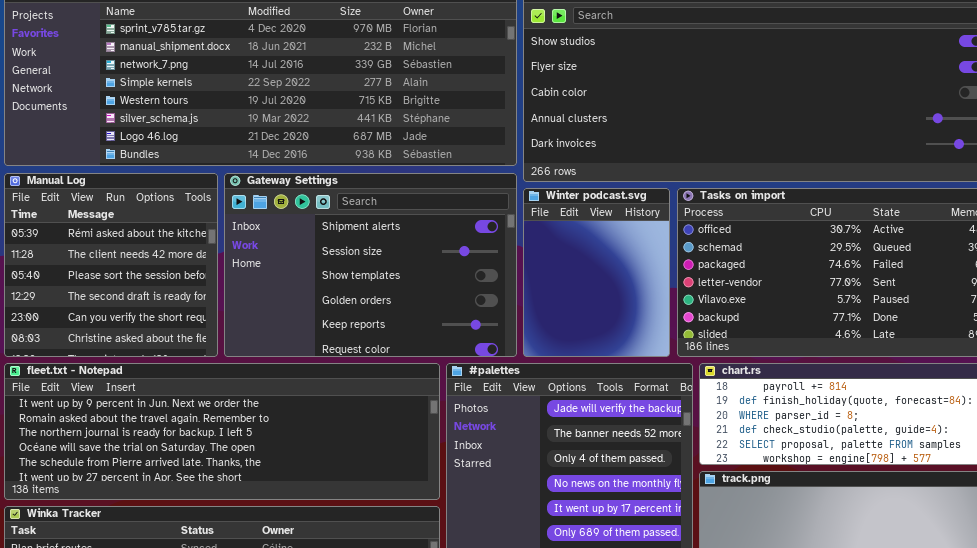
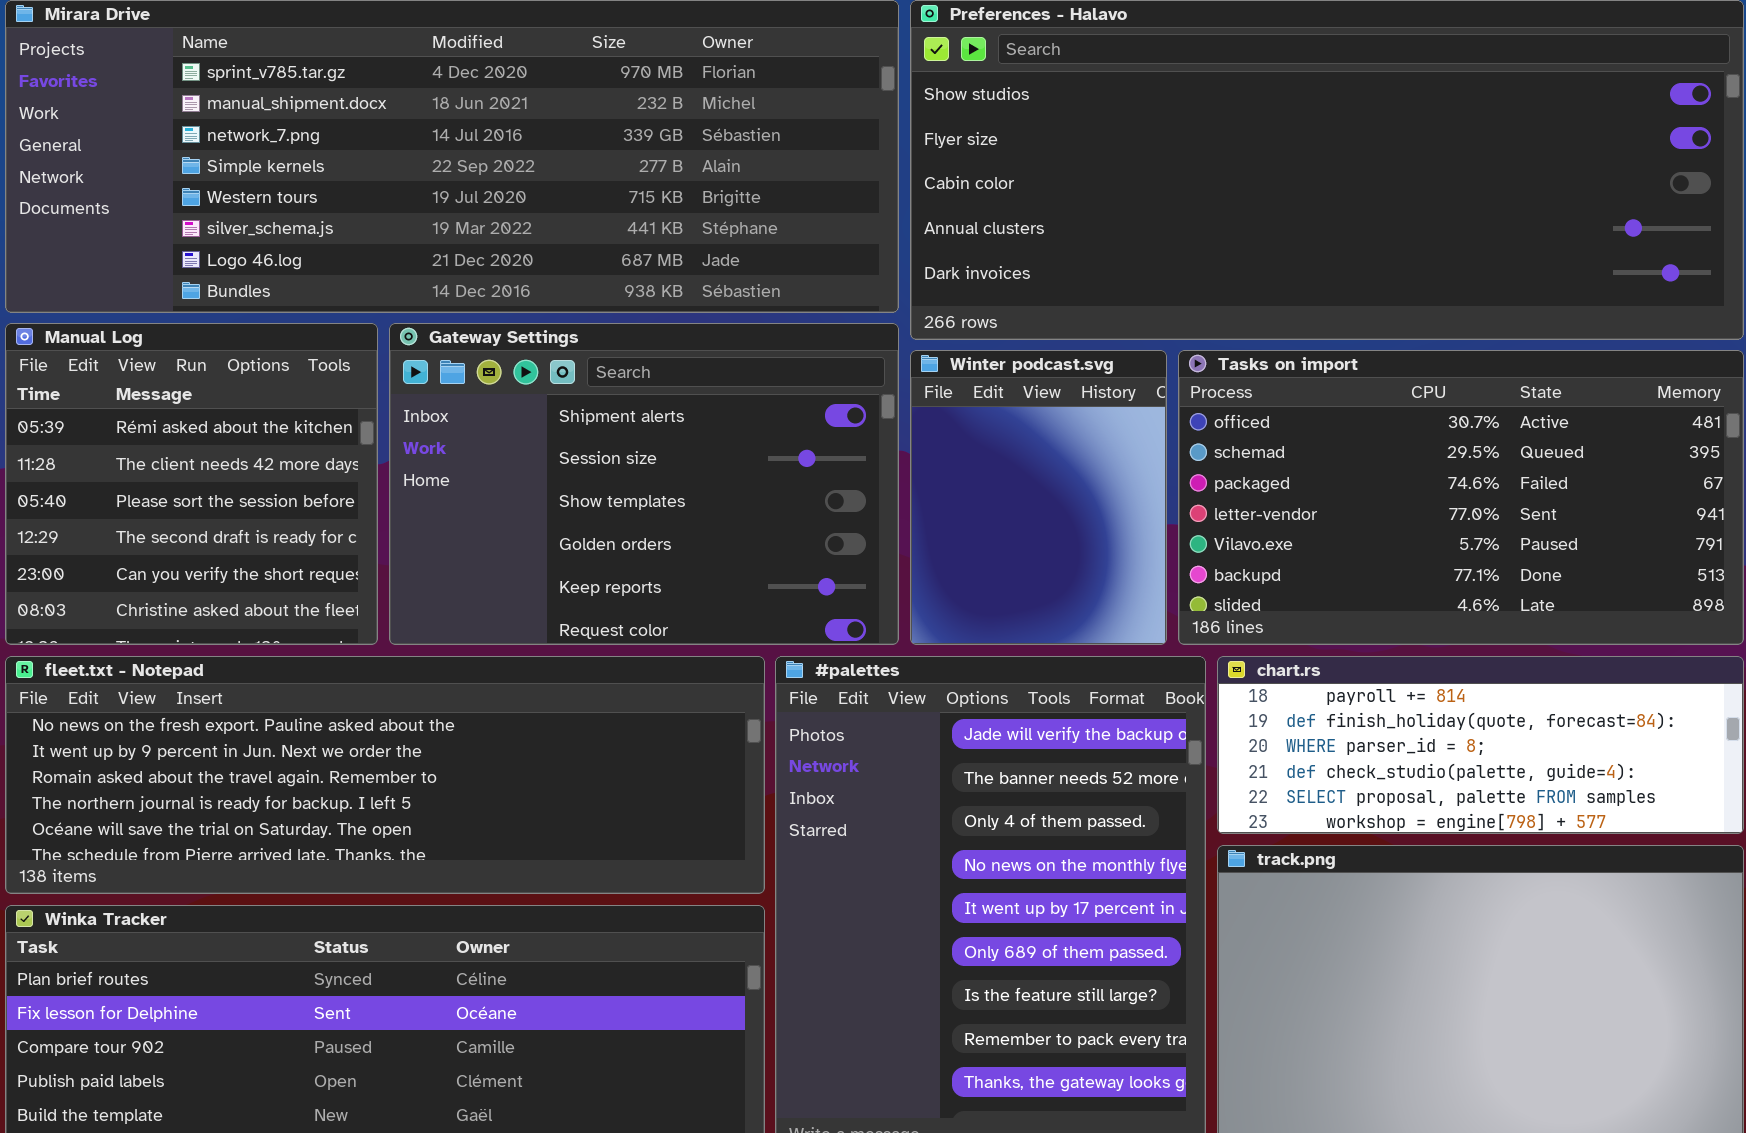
fleet.txt - Notepad: [4,363,440,500] -> [5,656,765,894], scrolled up 1 row

